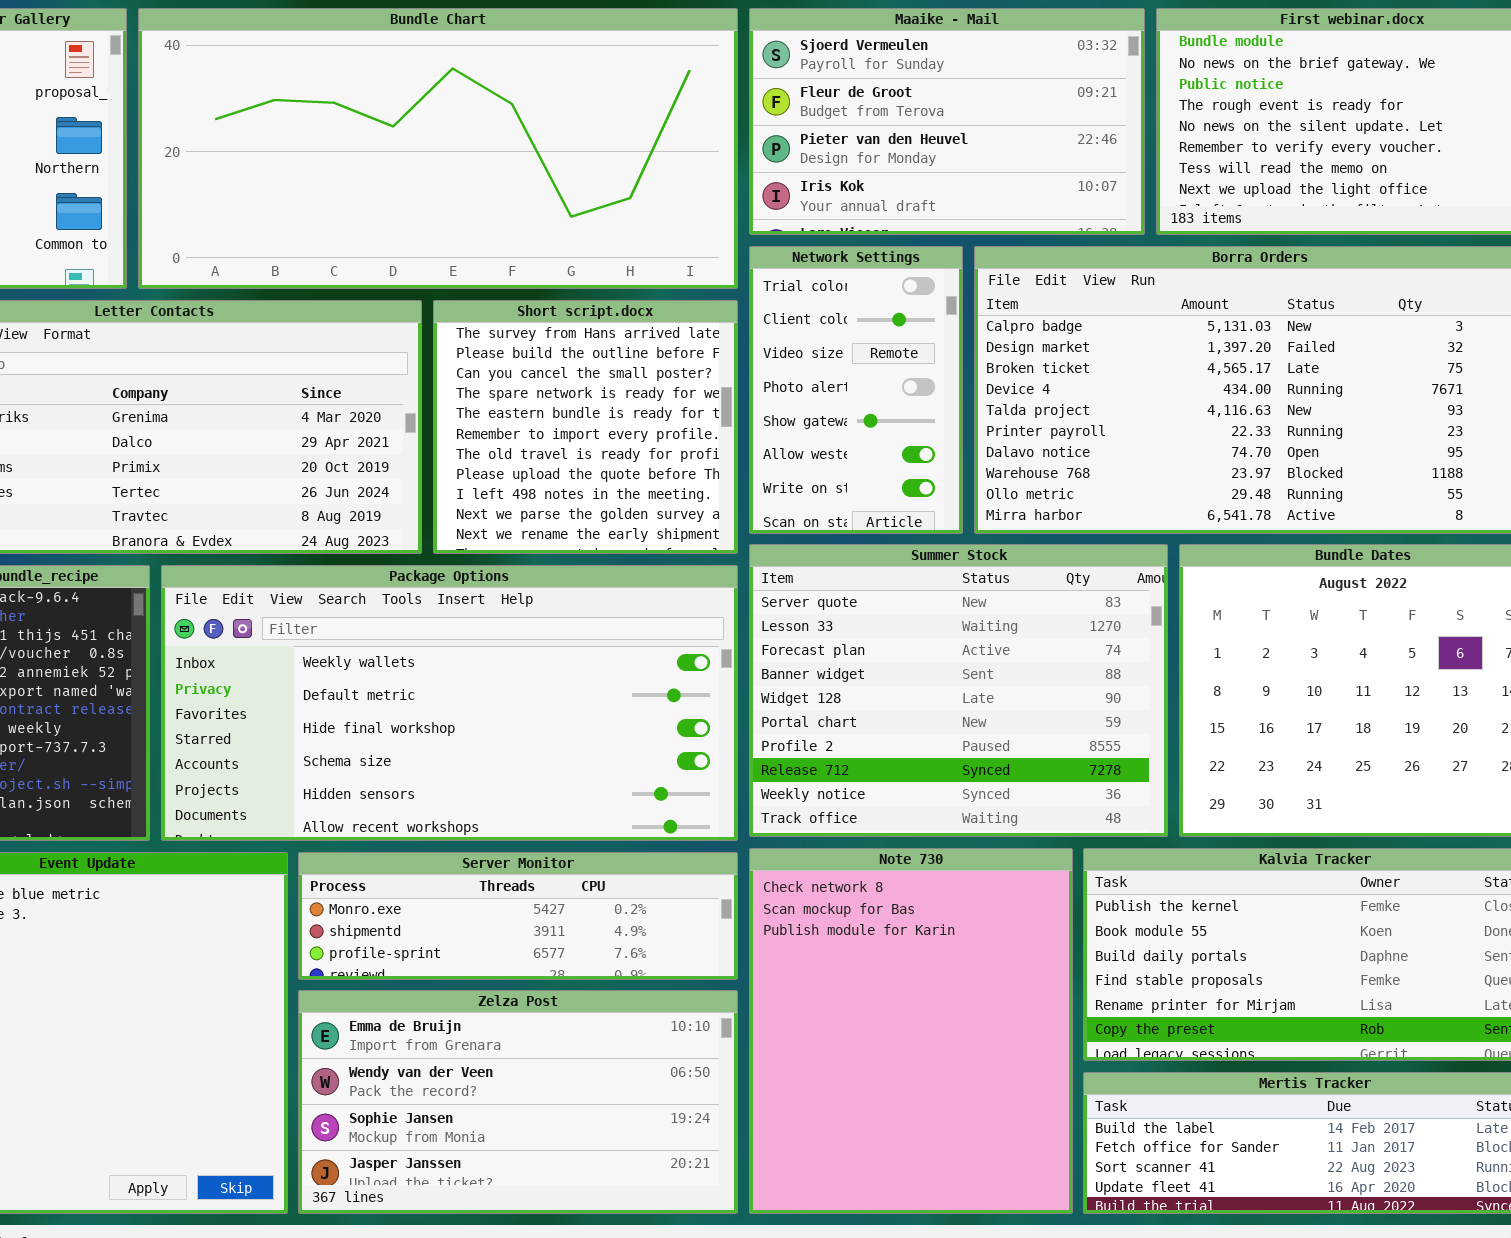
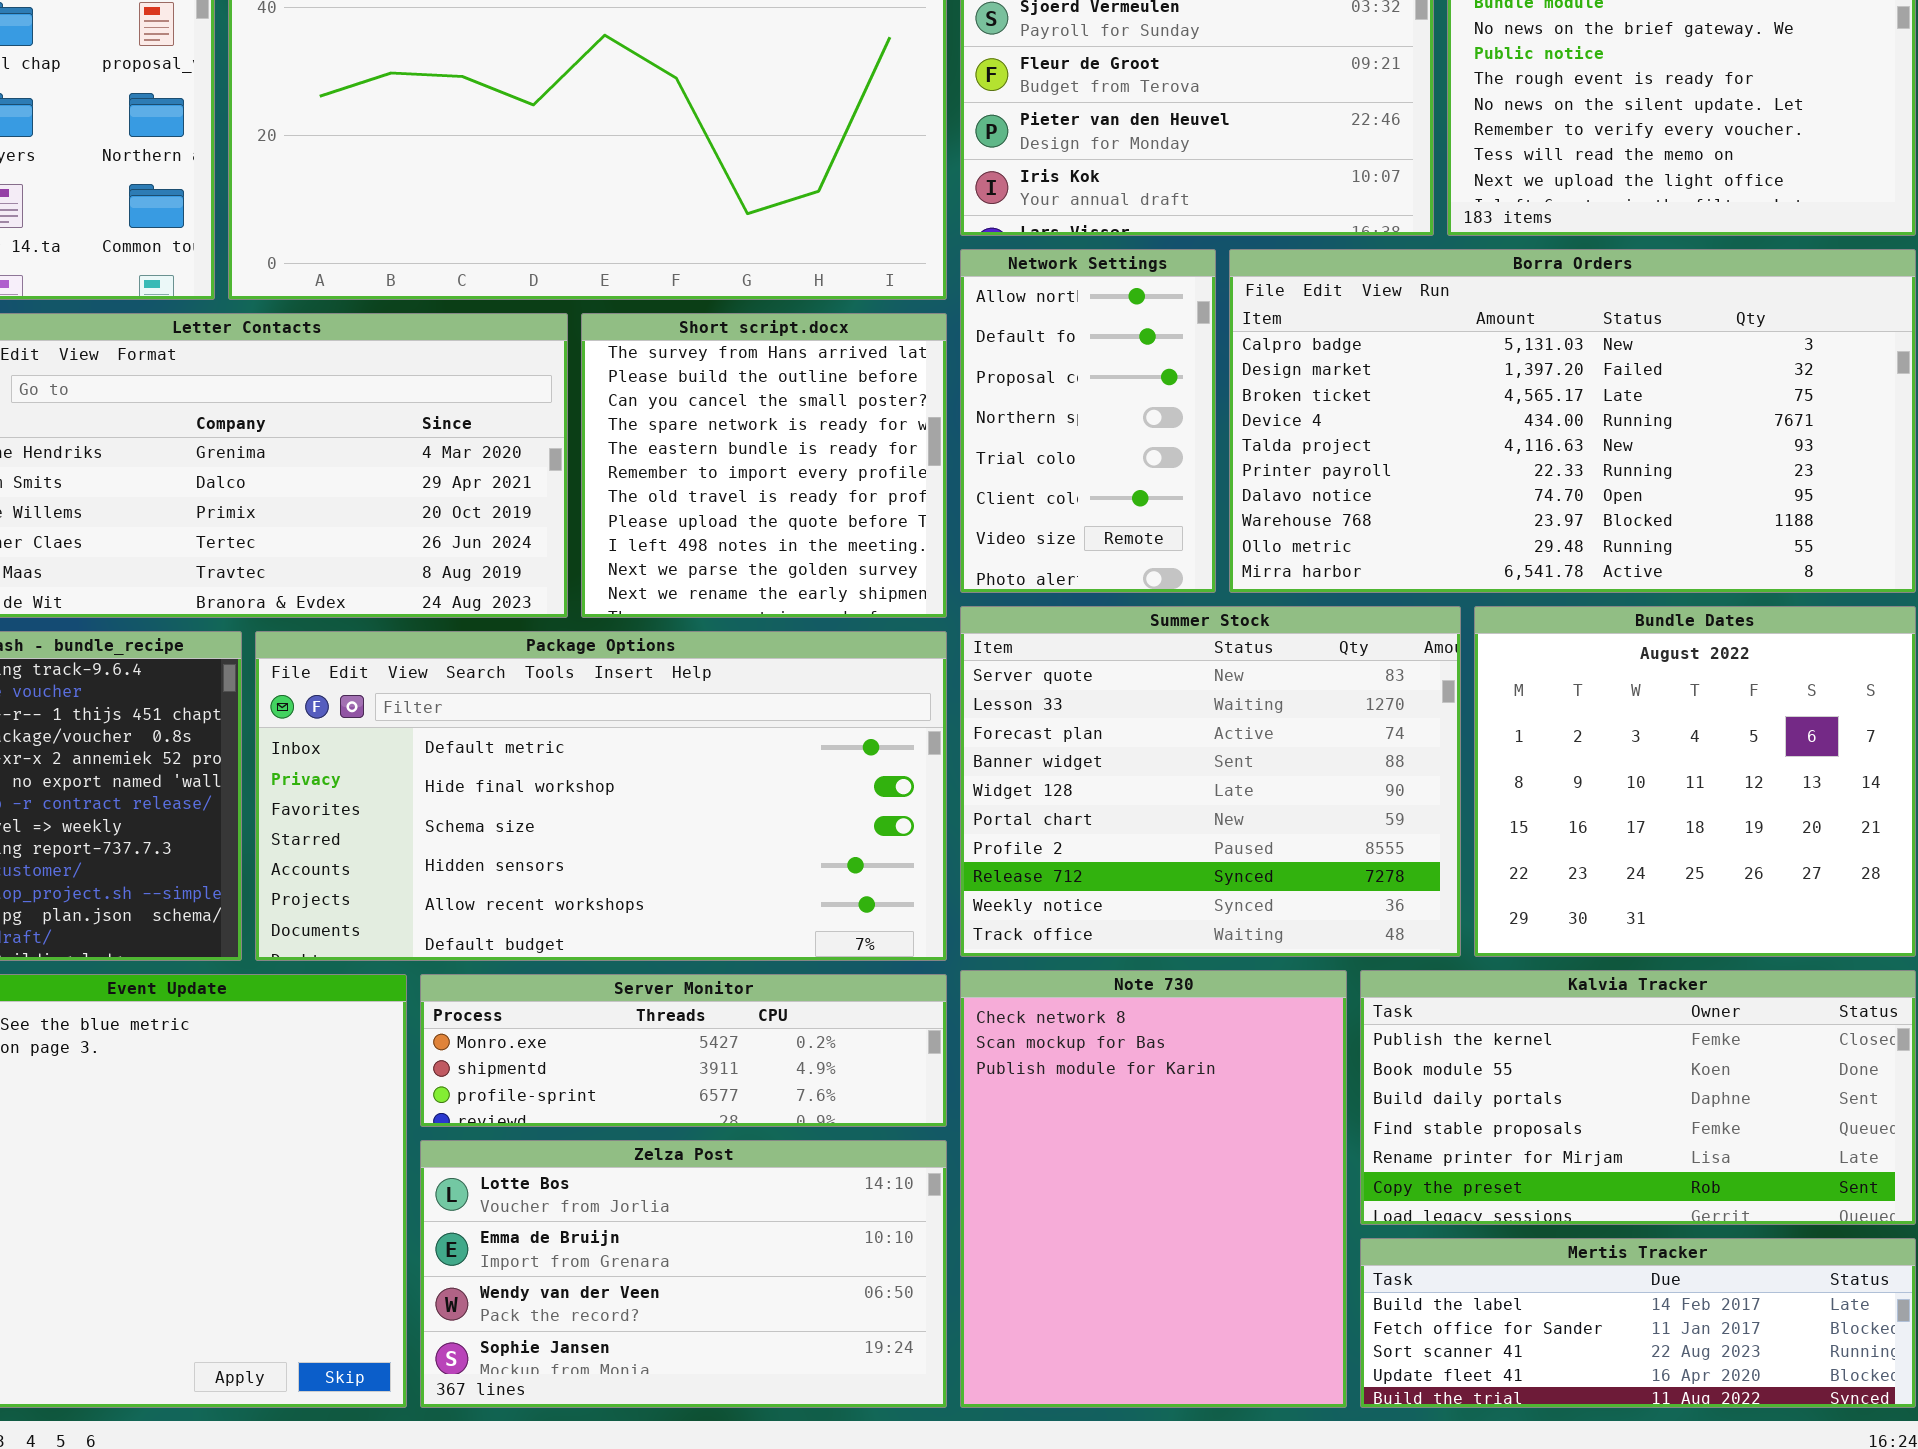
Network Settings: [749,246,963,534] -> [960,249,1216,593], scrolled up 4 rows
Package Options: [161,565,738,841] -> [255,631,947,961], scrolled down 1 row
Zelza Post: [298,990,738,1214] -> [420,1140,947,1408], scrolled up 1 row

